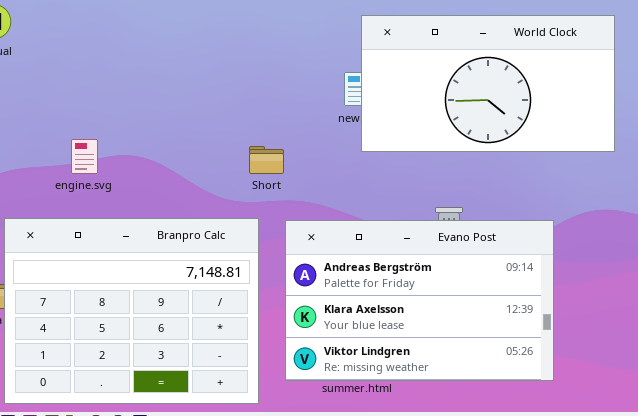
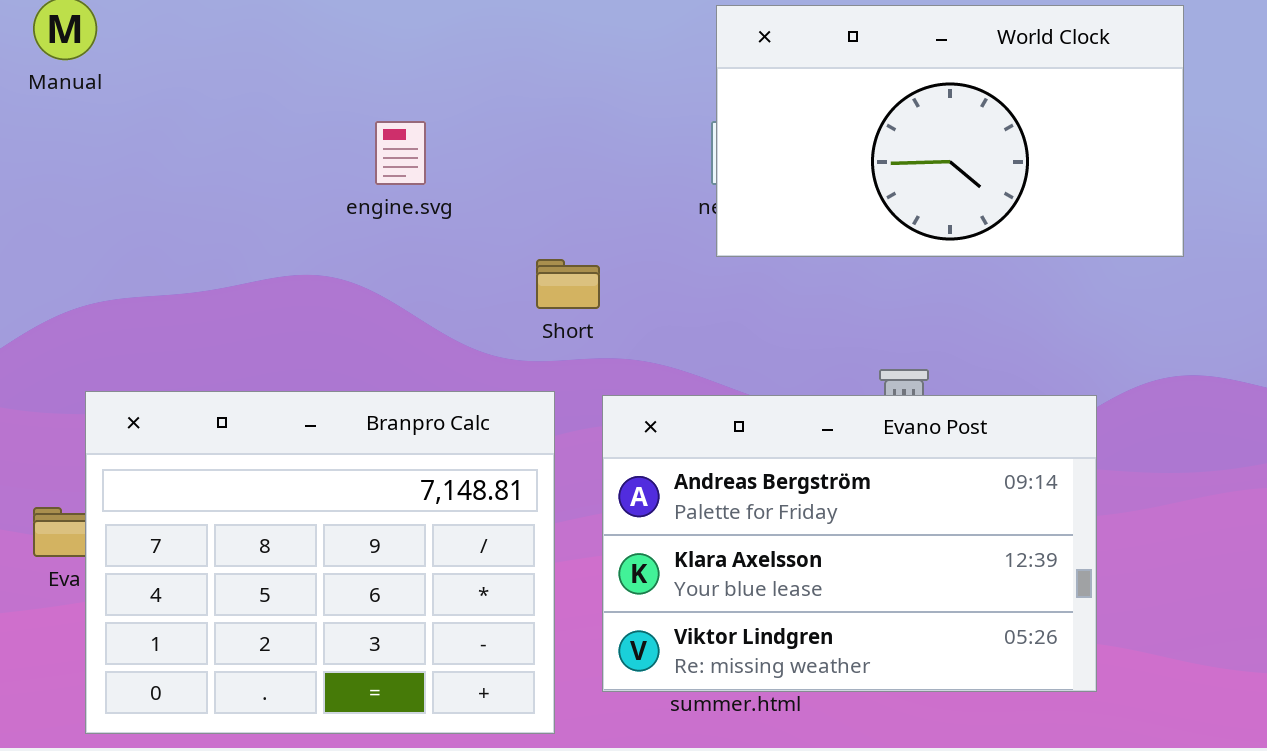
World Clock: [361,15,615,152] -> [716,5,1184,257], moved
engine.svg: [71,139,98,174] -> [375,121,426,185], moved

